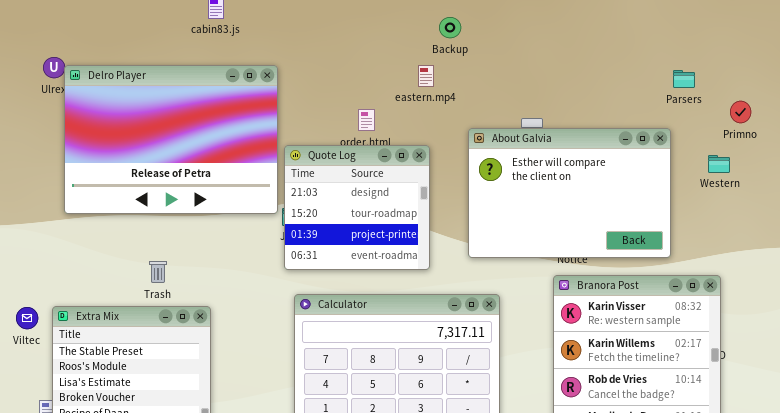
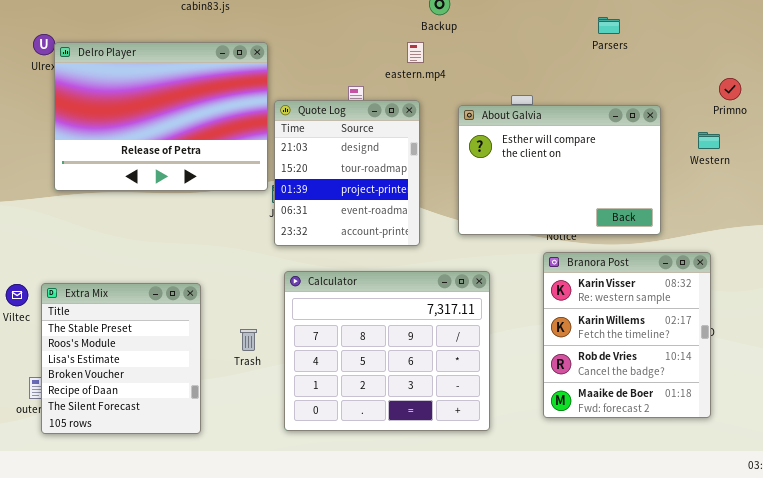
Parsers: [673,70,695,88] -> [598,17,620,34], moved
Quote Log: [284,145,430,270] -> [274,100,420,246], resized
Trash: [149,261,167,283] -> [240,329,257,351], moved

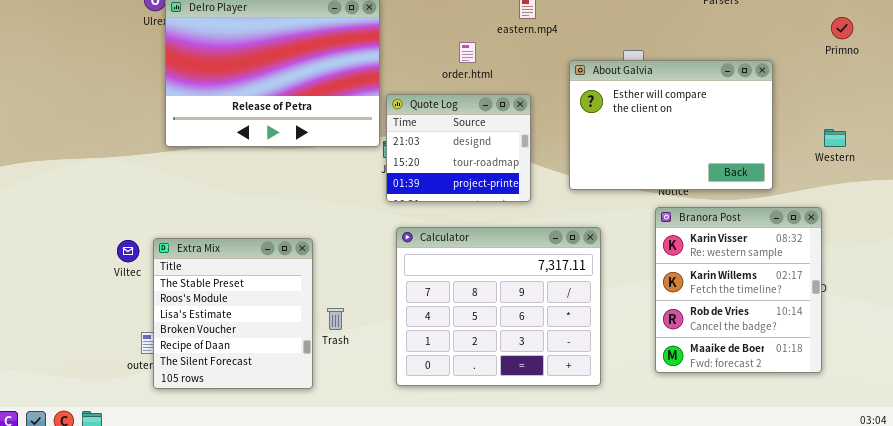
Primno: [719,78,741,100] -> [831,17,853,39], moved
Quote Log: [274,100,420,246] -> [386,94,531,202], resized
Western: [698,132,720,149] -> [824,129,846,147], moved
Trash: [240,329,257,351] -> [327,308,344,330], moved

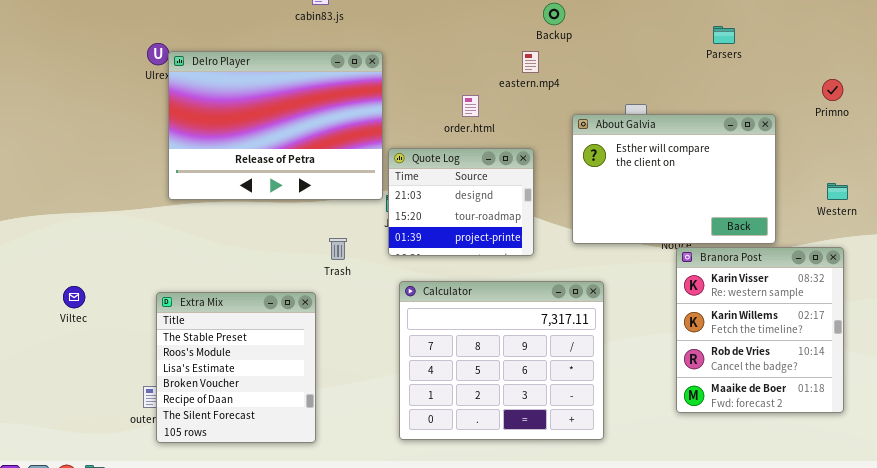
Primno: [831,17,853,39] -> [822,79,843,101], moved
Branora Post: [655,207,822,373] -> [676,247,844,413], moved
Viltec: [117,240,139,262] -> [63,286,85,308], moved
Trash: [327,308,344,330] -> [329,238,347,260], moved

